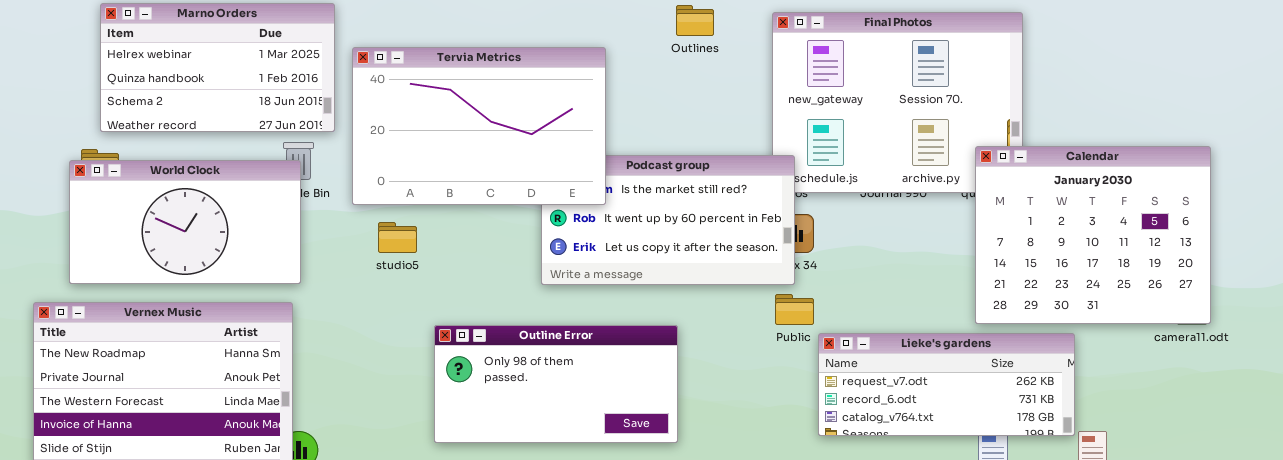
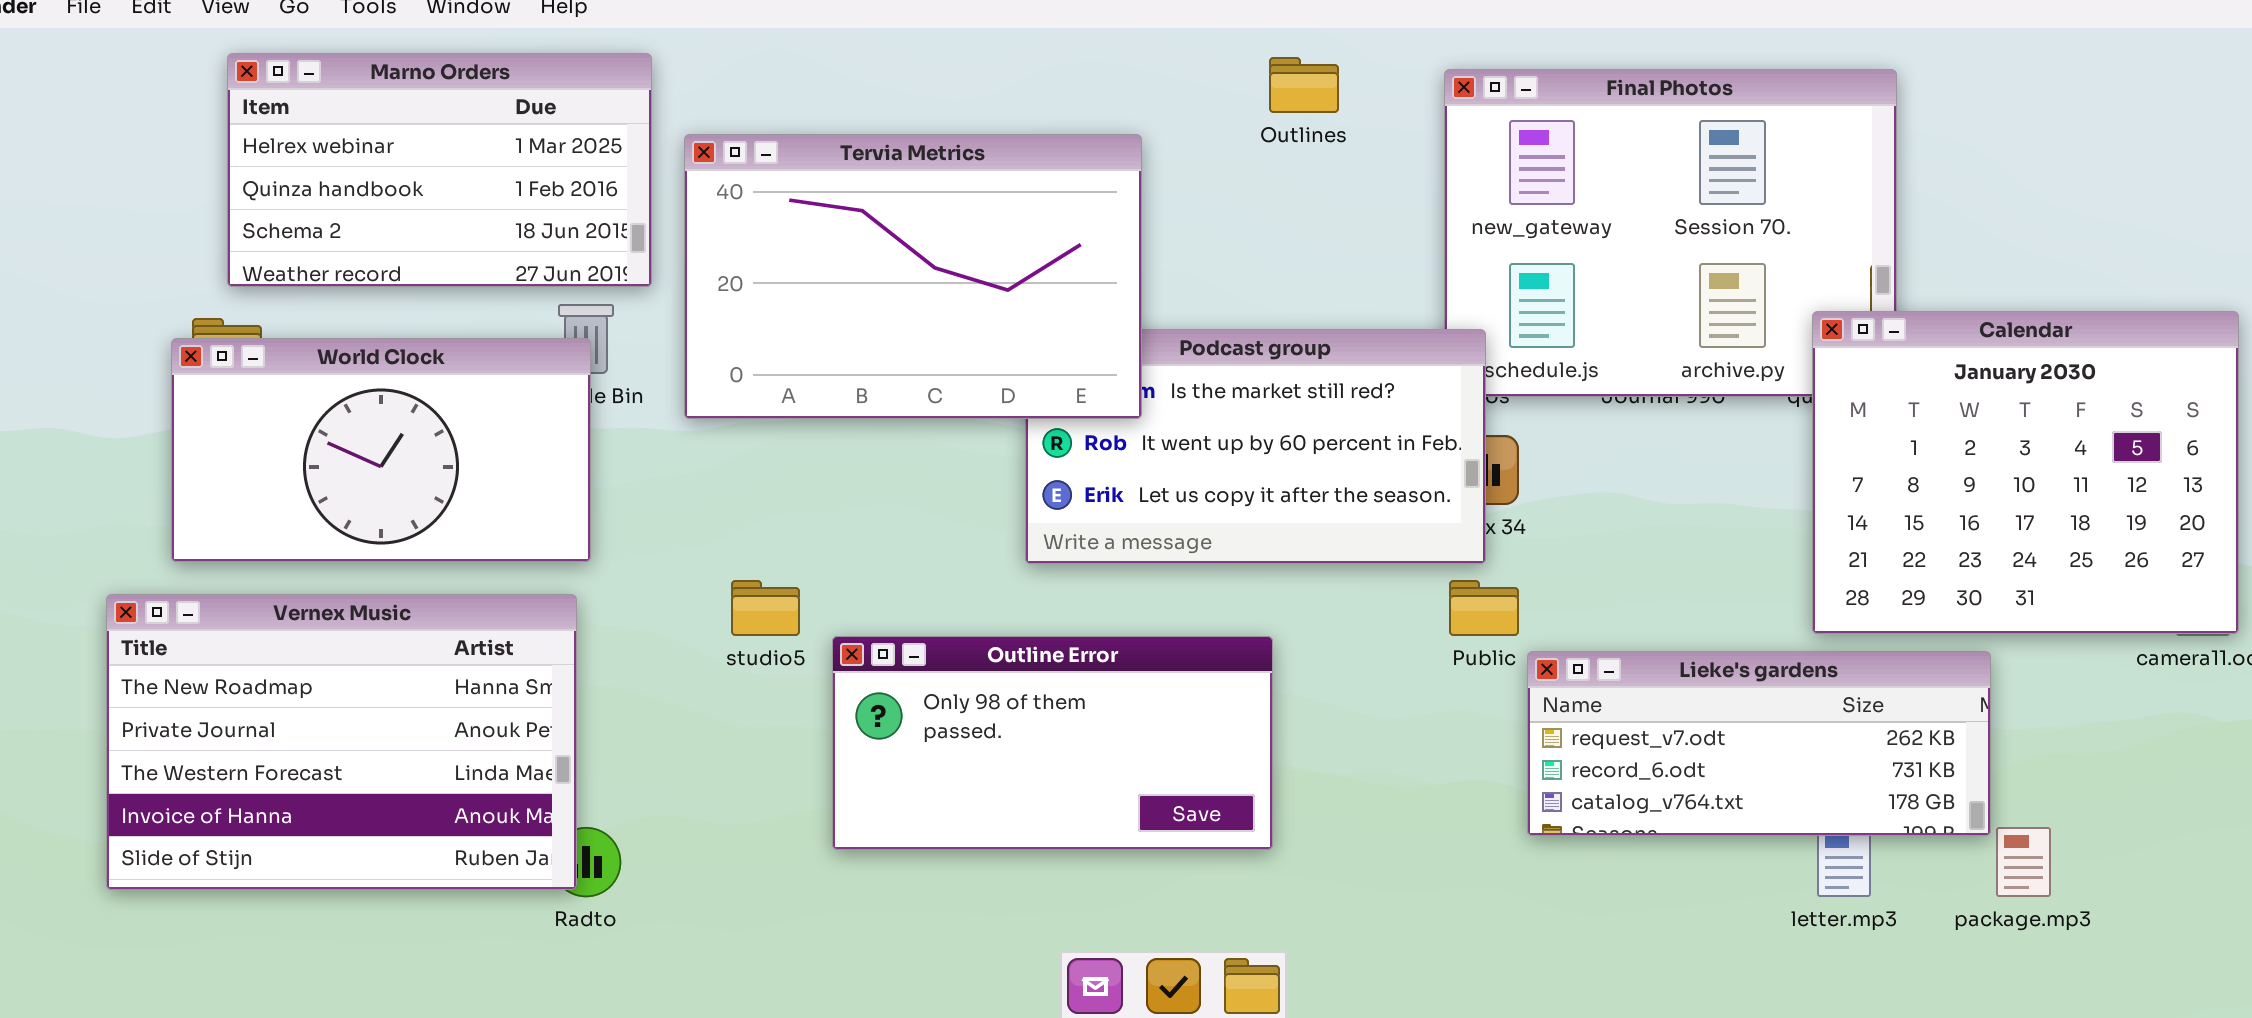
studio5: [378,222,417,253] -> [731,580,800,636], moved

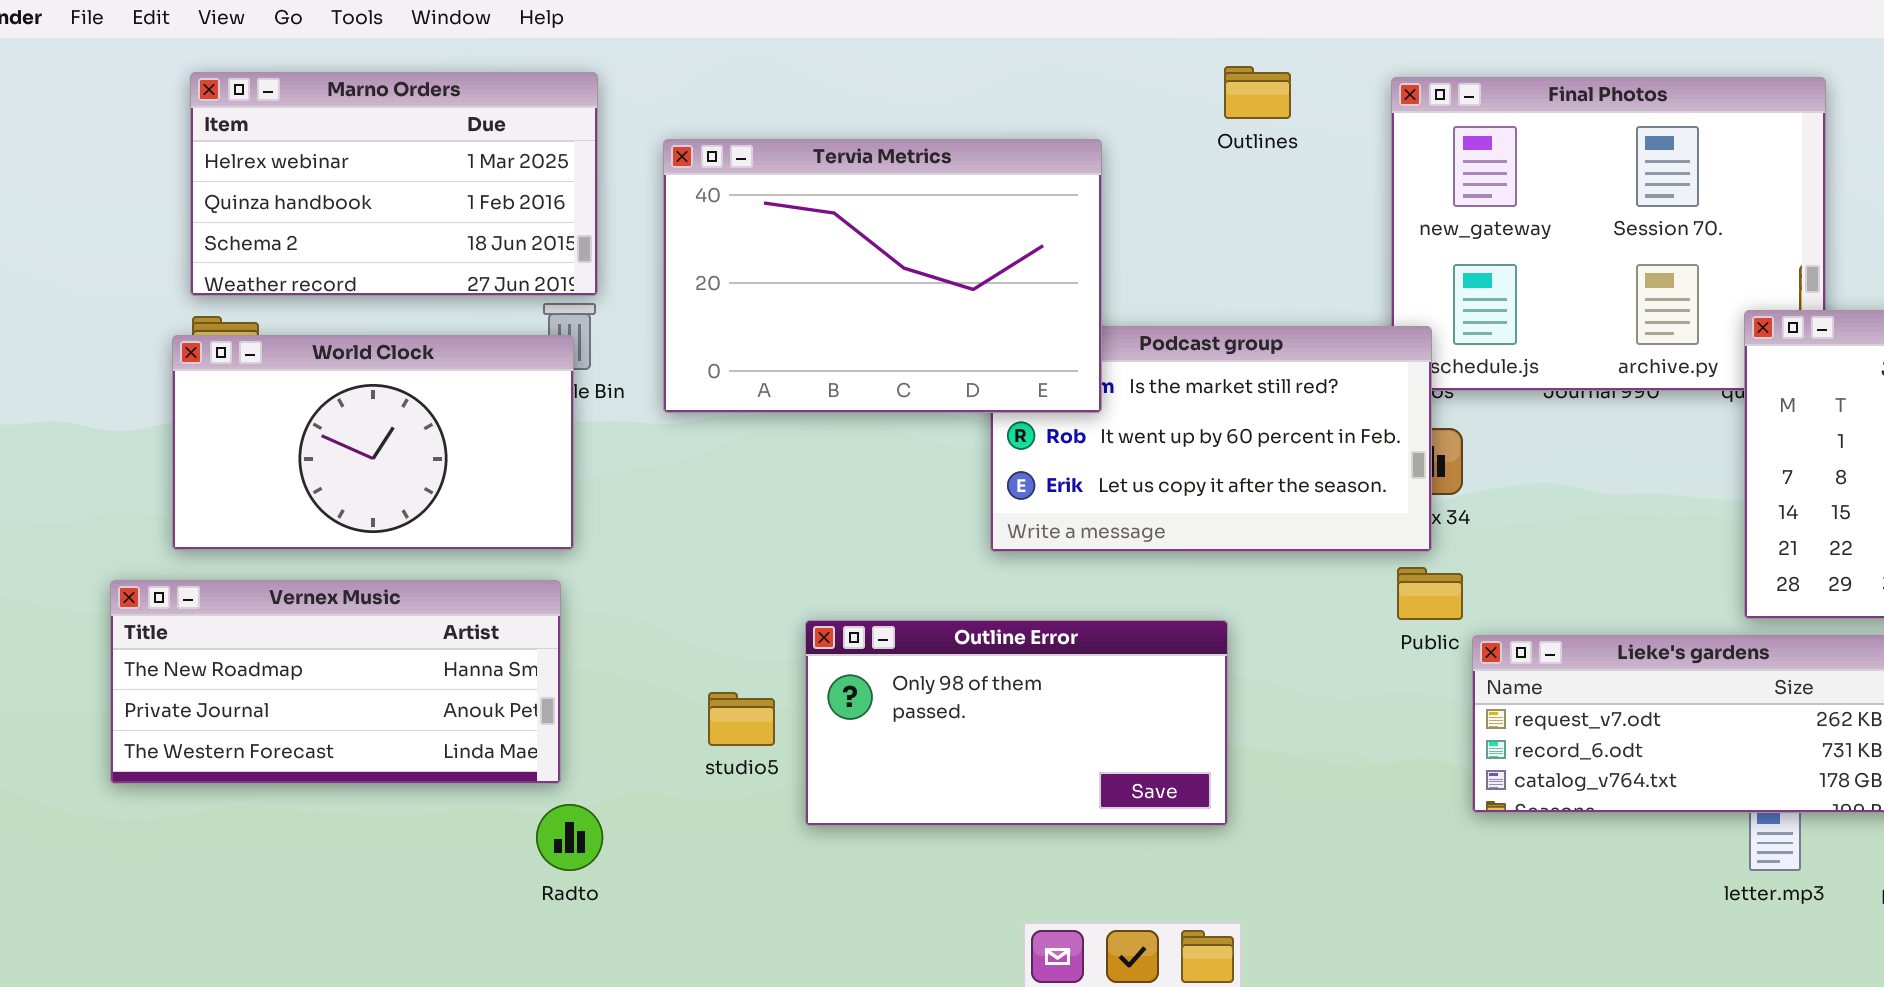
Marno Orders: [227,53,652,287] -> [190,72,598,296], moved
studio5: [731,580,800,636] -> [708,692,775,746], moved
Vernex Music: [106,594,577,890] -> [110,580,561,784], resized

